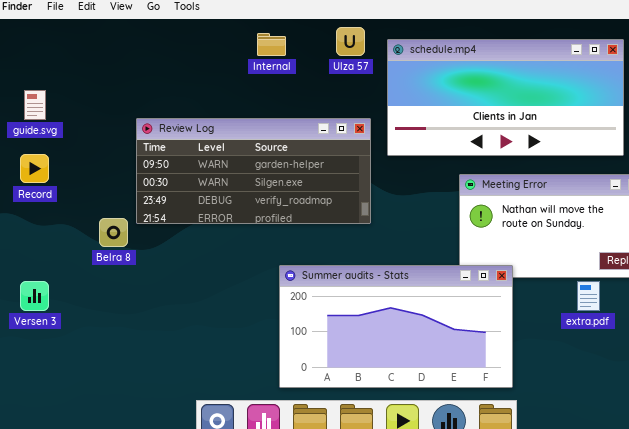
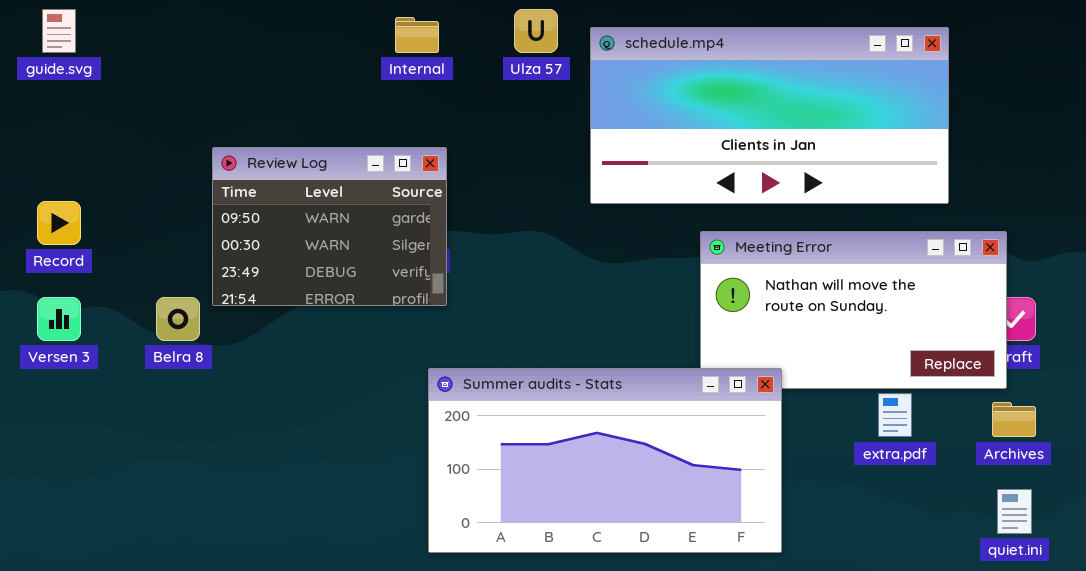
guide.svg: [24,90,46,120] -> [42,9,76,53], moved
Review Log: [136,118,371,224] -> [212,147,447,306], resized
Versen 3: [20,281,49,311] -> [37,297,81,341], moved

